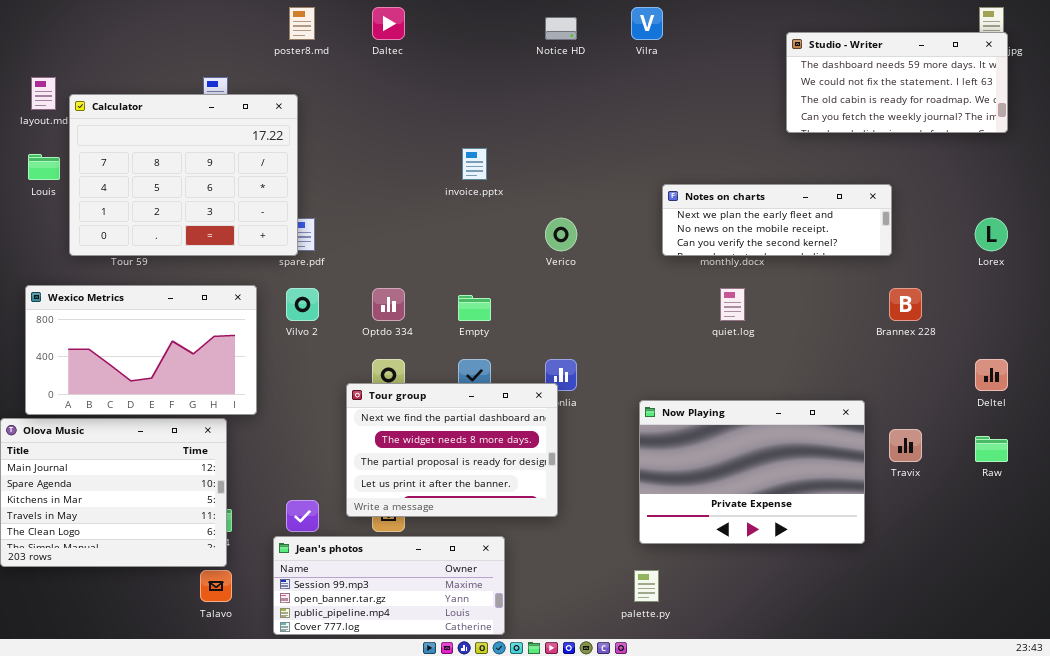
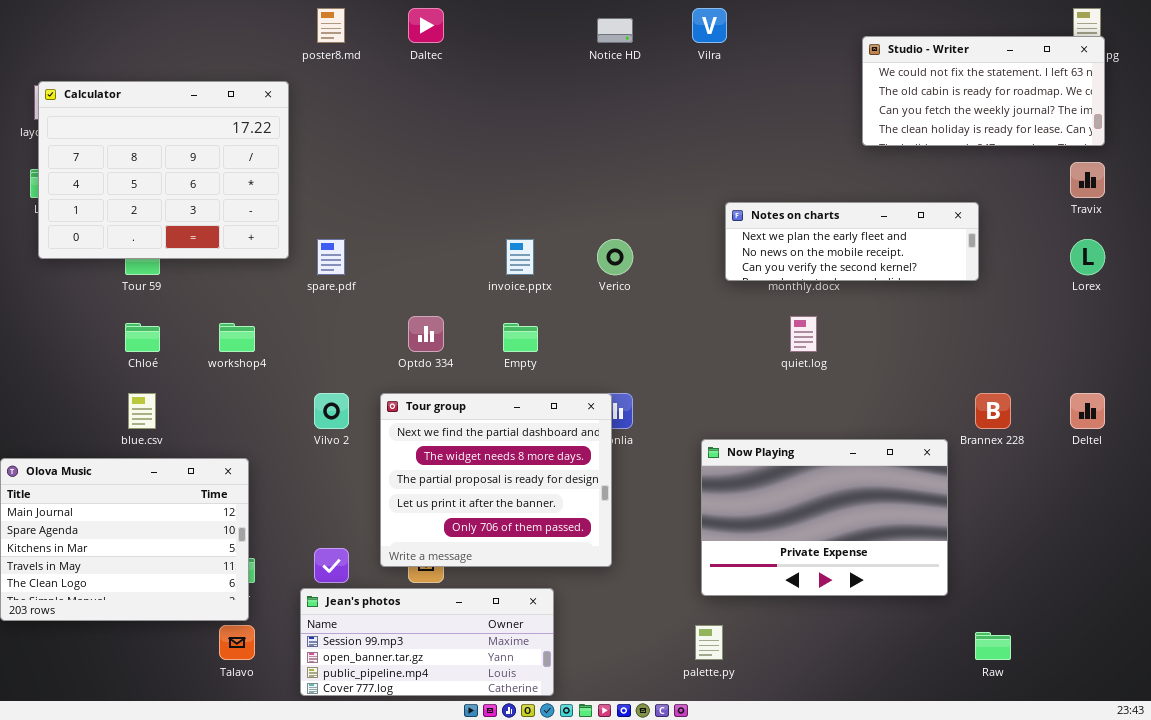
Studio - Writer: [786,32,1008,133] -> [862,36,1105,146], scrolled down 1 row
Calculator: [69,94,298,256] -> [38,81,289,259], moved
invoice.pptx: [462,148,487,180] -> [506,239,534,275], moved
Wexico Metrics: [25,285,257,415] -> none, closed
Vilvo 2: [286,288,319,321] -> [314,393,349,429], moved
Brannex 228: [889,288,922,321] -> [975,393,1011,429], moved
Tour group: [346,383,558,517] -> [380,393,612,567], resized
Travix: [889,429,922,462] -> [1070,162,1105,198], moved
Raw: [975,436,1008,462] -> [975,632,1011,660], moved

